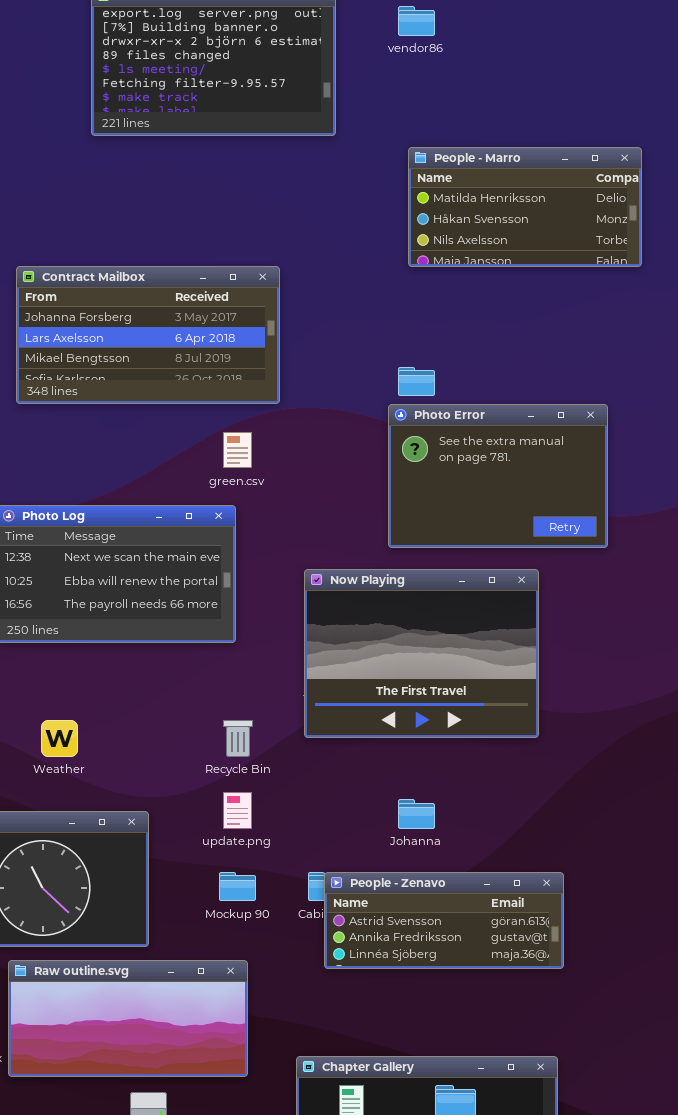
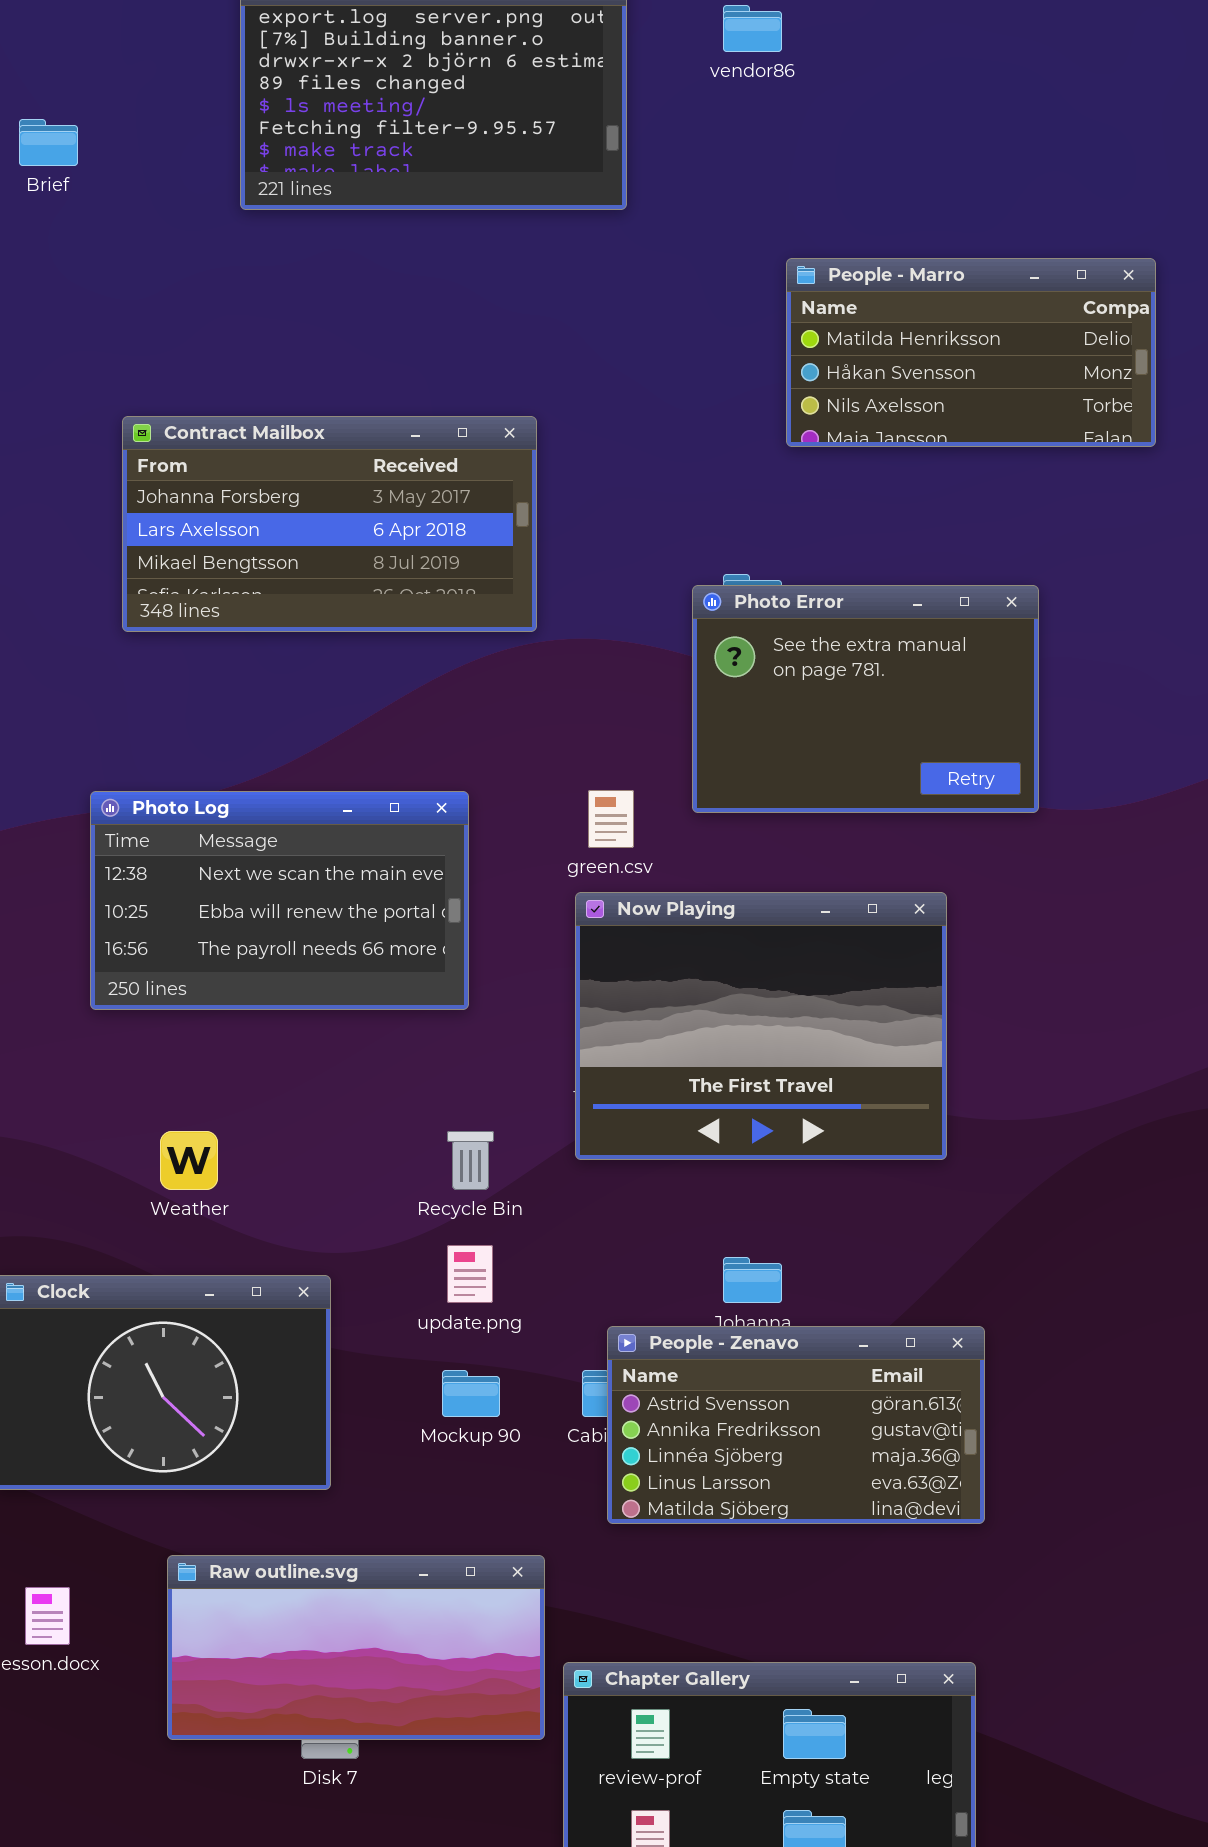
People - Marro: [408,147,642,267] -> [786,258,1156,447], moved
Photo Error: [388,404,608,548] -> [692,585,1039,813], moved
green.csv: [223,432,252,468] -> [588,790,634,848], moved
People - Zenavo: [324,872,564,969] -> [607,1326,985,1524], resized
Raw outline.svg: [8,960,248,1077] -> [167,1555,545,1740], moved

